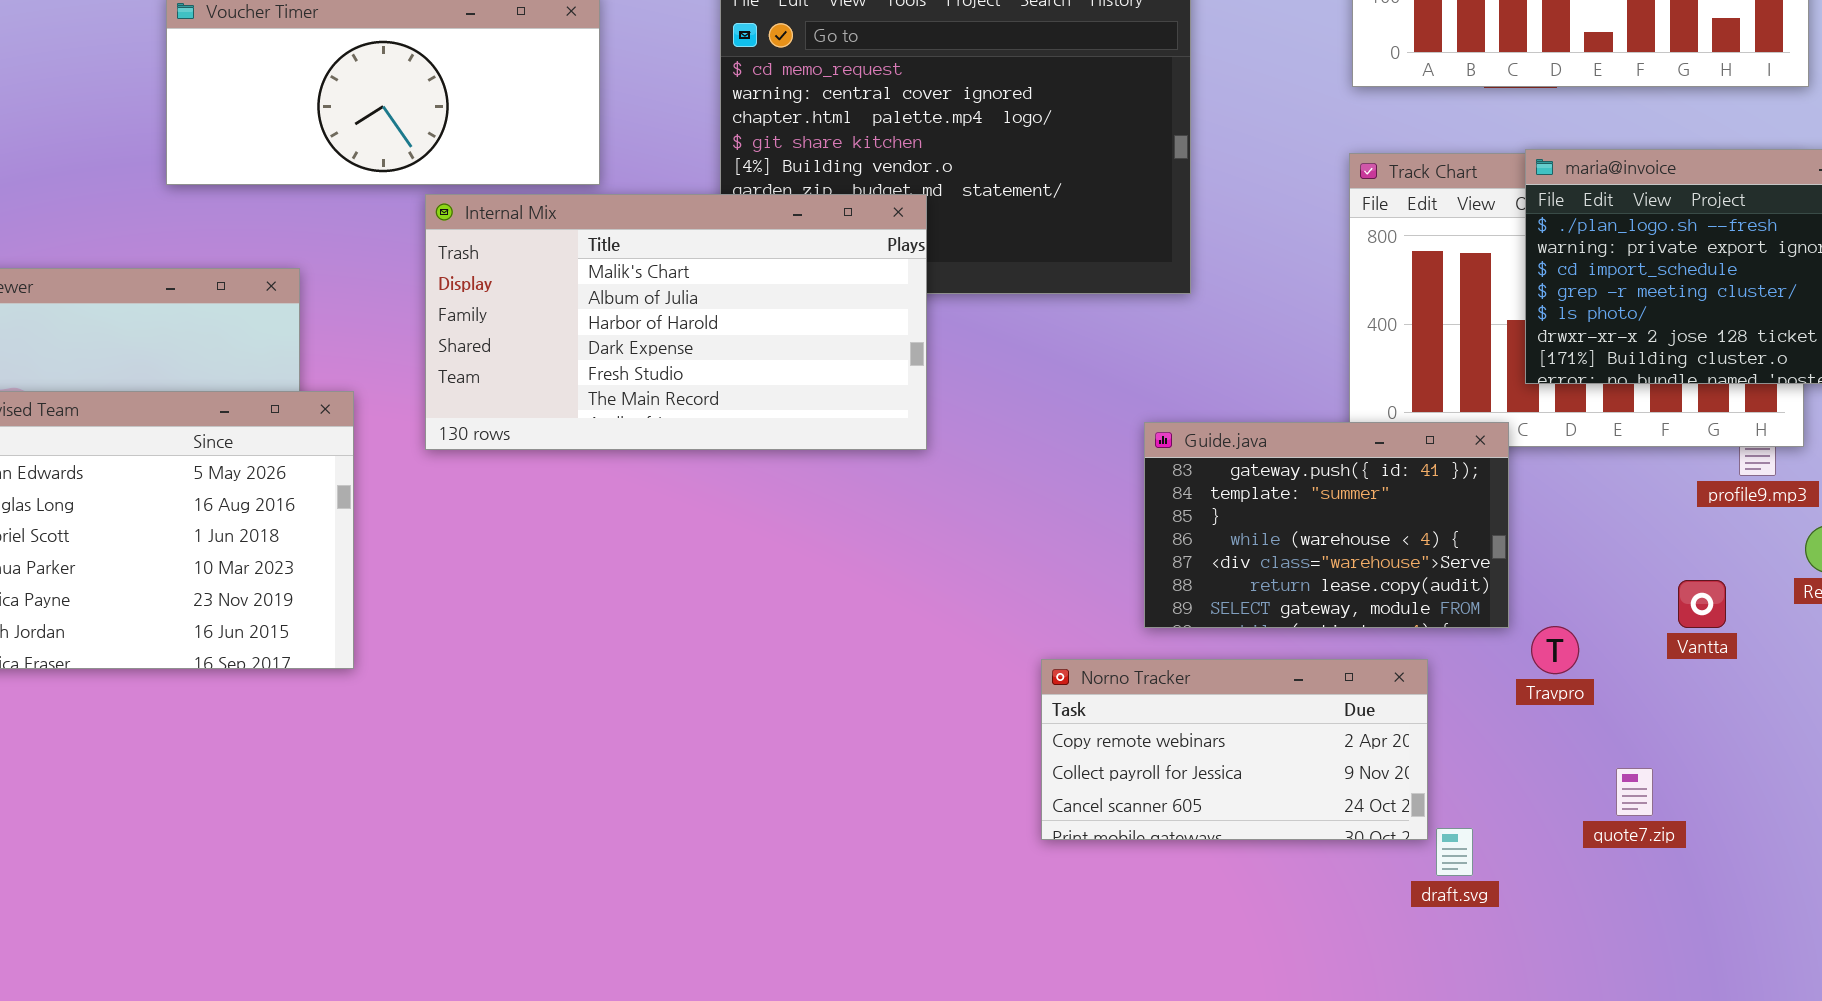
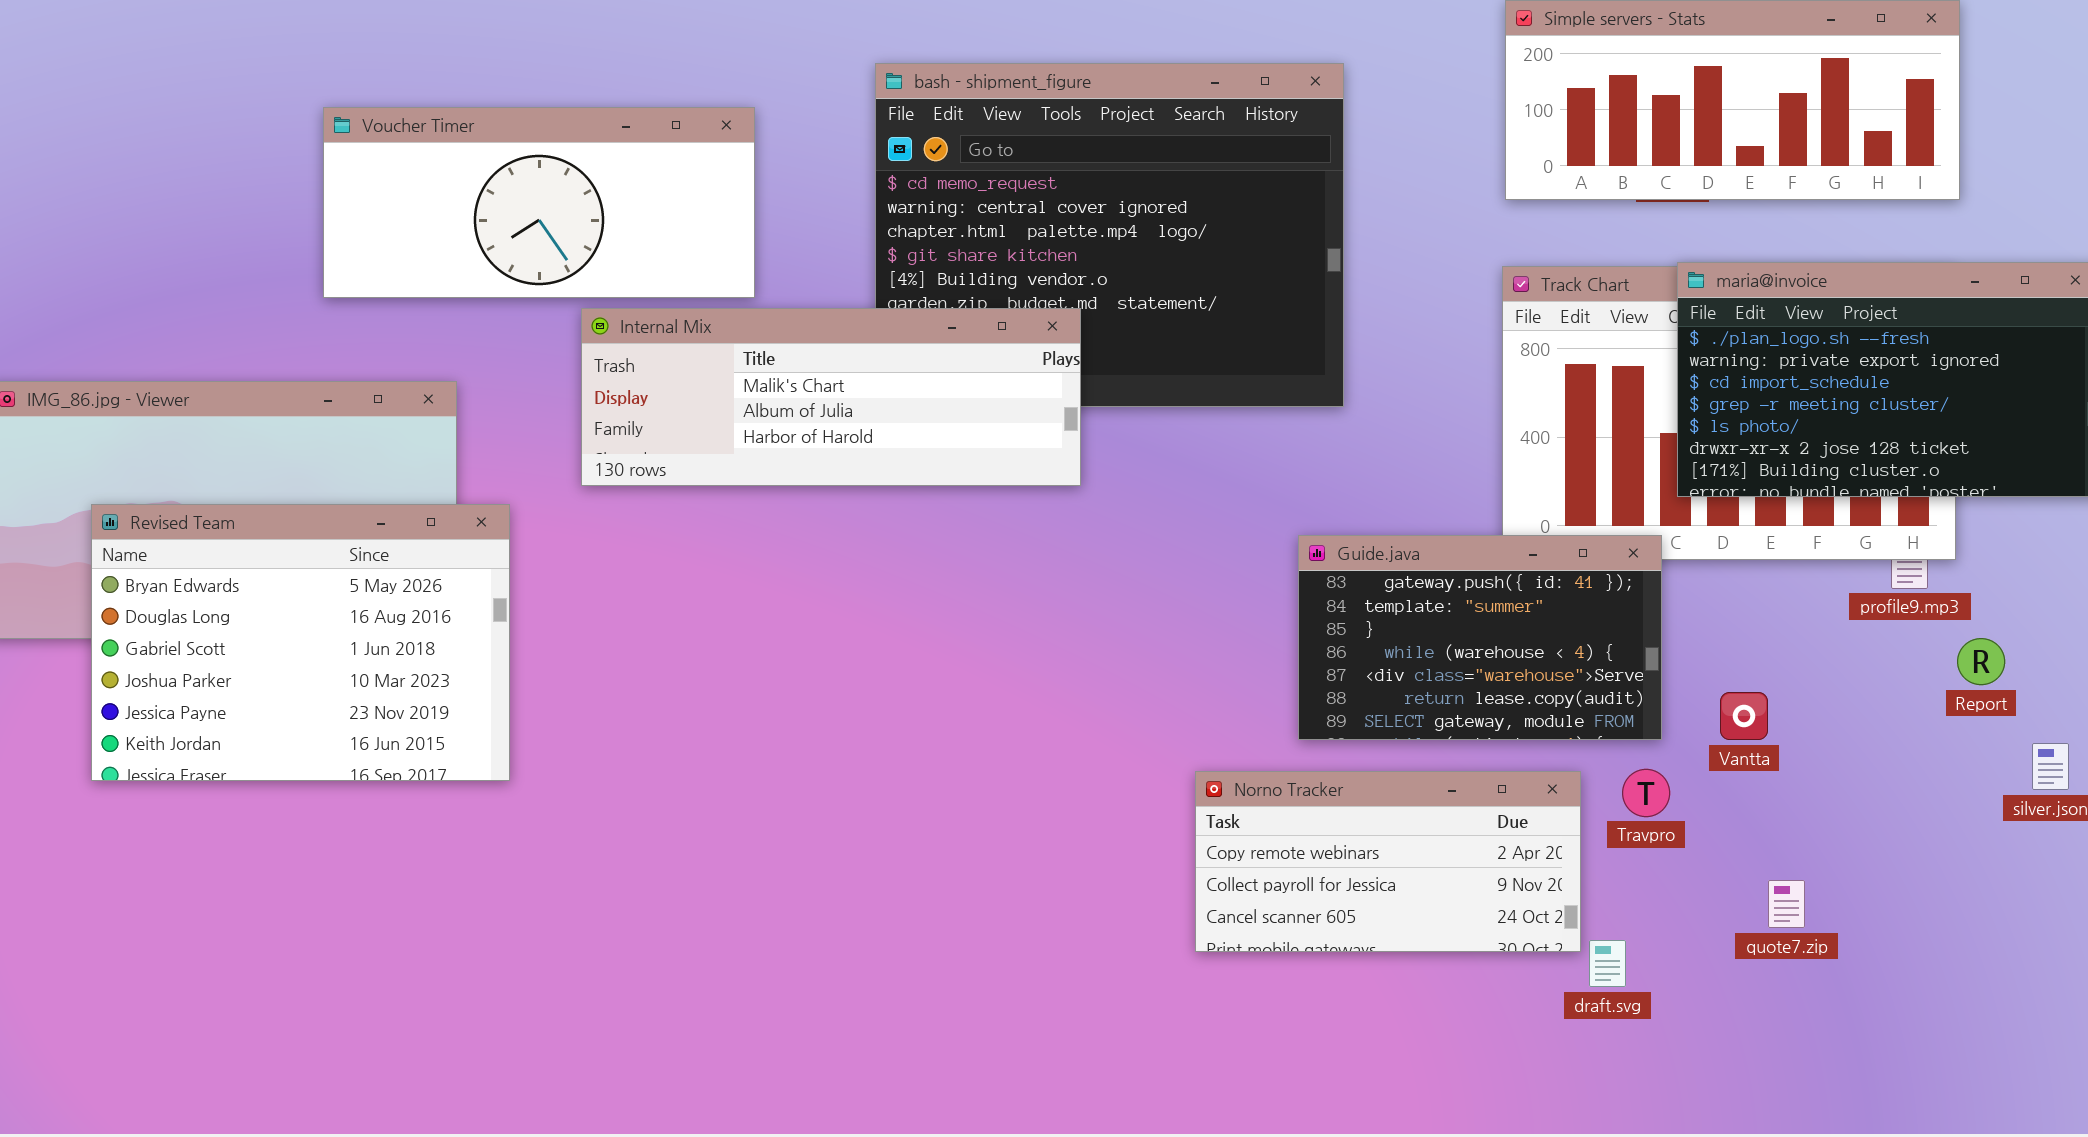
Internal Mix: [425,194,927,450] -> [581,308,1081,486], resized
Vantta: [1678,580,1726,628] -> [1720,692,1768,740], moved
Travpro: [1531,626,1579,674] -> [1622,769,1670,817], moved

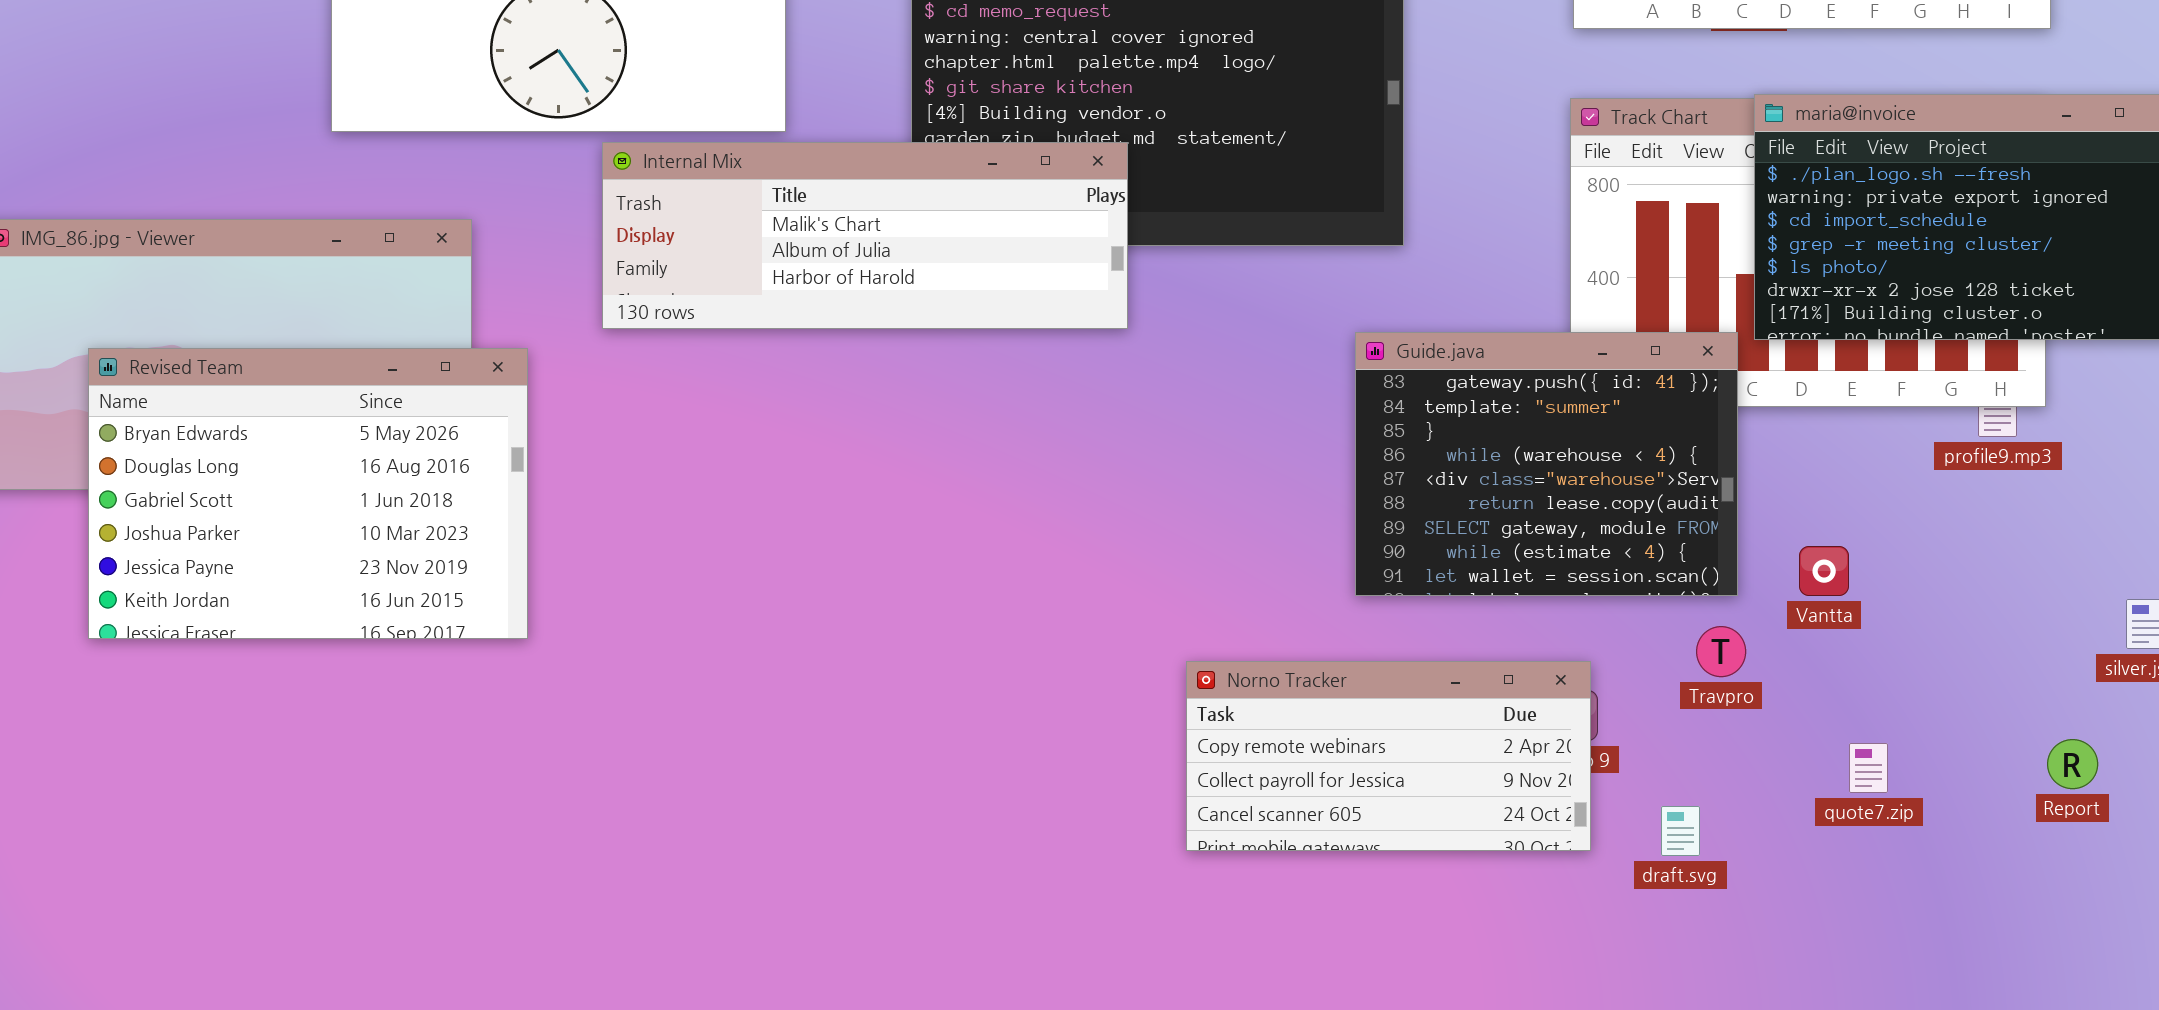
Guide.java: [1298,535,1662,740] -> [1355,332,1738,596], resized
Report: [1957,638,2005,685] -> [2047,739,2098,789], moved
Norno Tracker: [1195,771,1581,952] -> [1186,661,1591,851], moved

